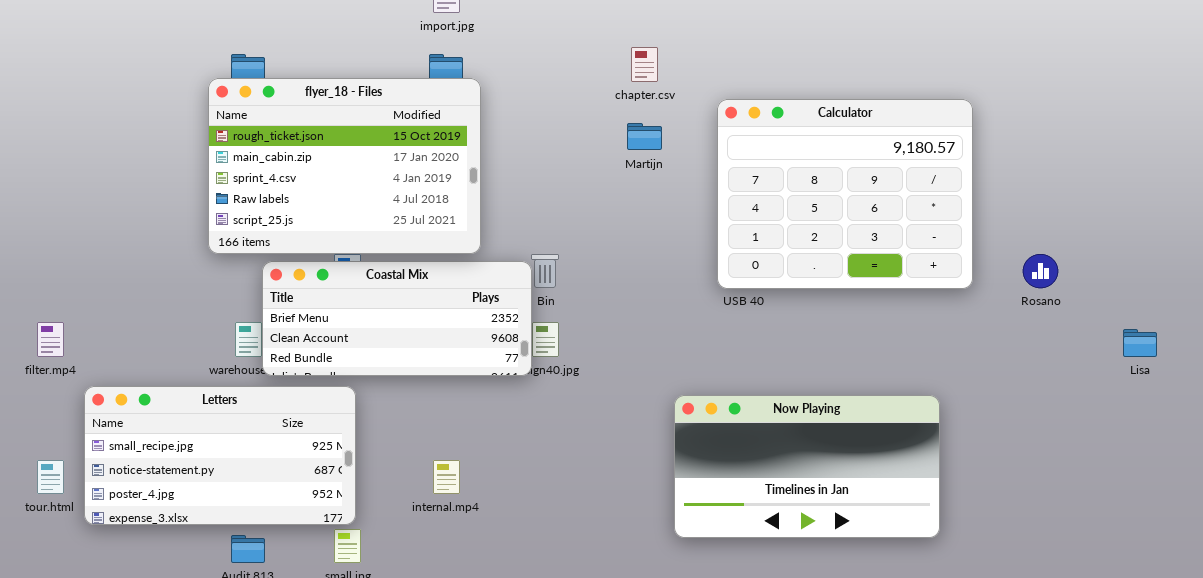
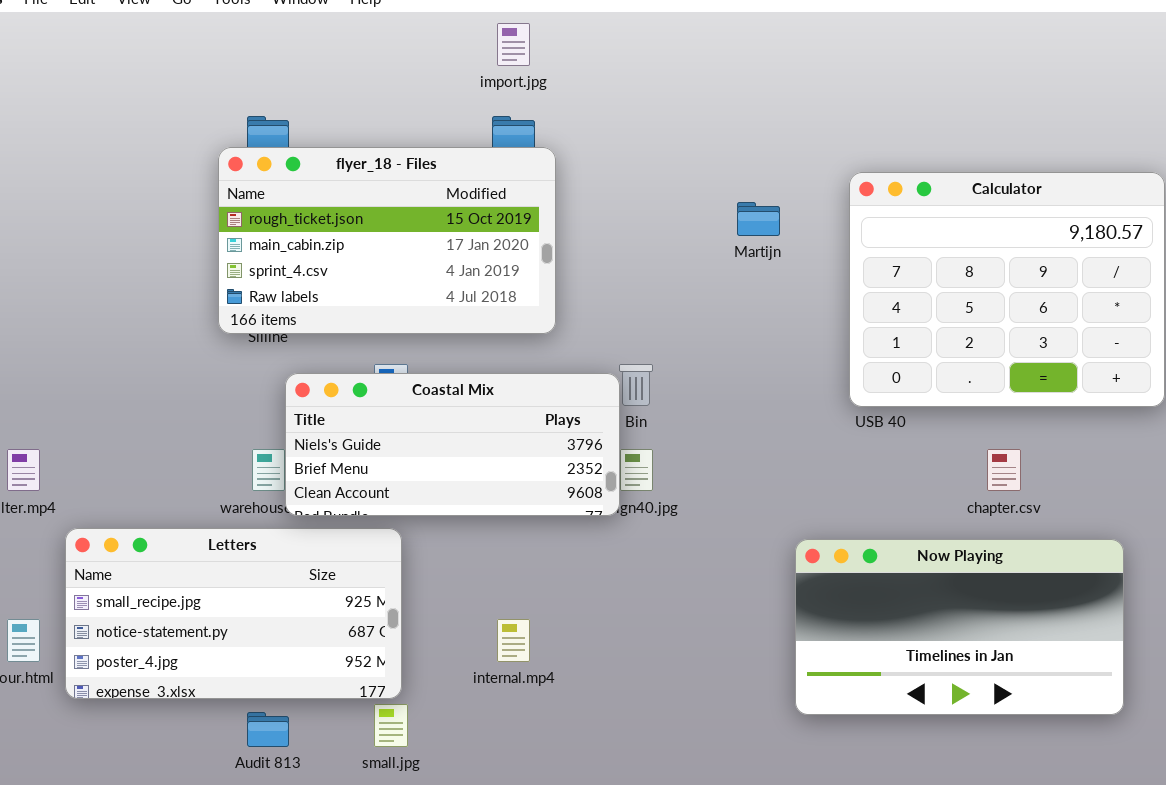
chapter.csv: [631,47,658,82] -> [987,449,1021,491], moved
flyer_18 - Files: [208,78,481,254] -> [218,147,556,334], resized
Coastal Mix: [262,261,532,376] -> [285,373,620,516], scrolled up 1 row

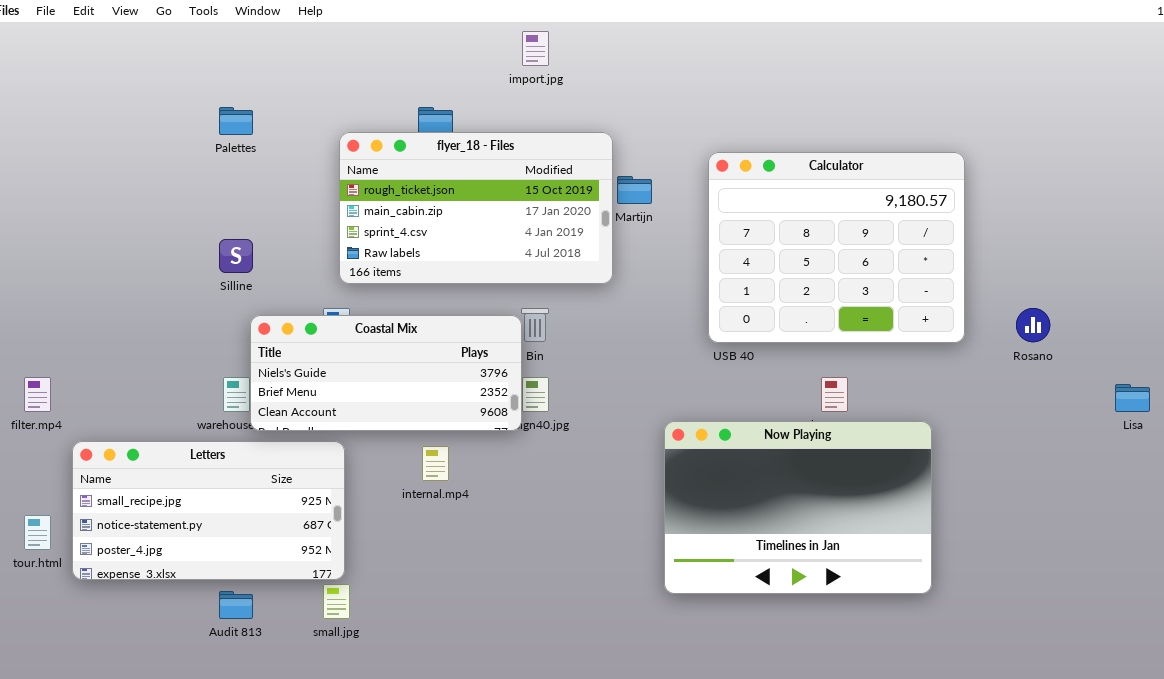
import.jpg: [497,23,530,66] -> [522,31,549,66], moved
flyer_18 - Files: [218,147,556,334] -> [339,132,613,284], moved
Now Playing: [795,539,1124,715] -> [664,421,932,594], resized
internal.mp4: [497,619,530,662] -> [422,446,449,481], moved

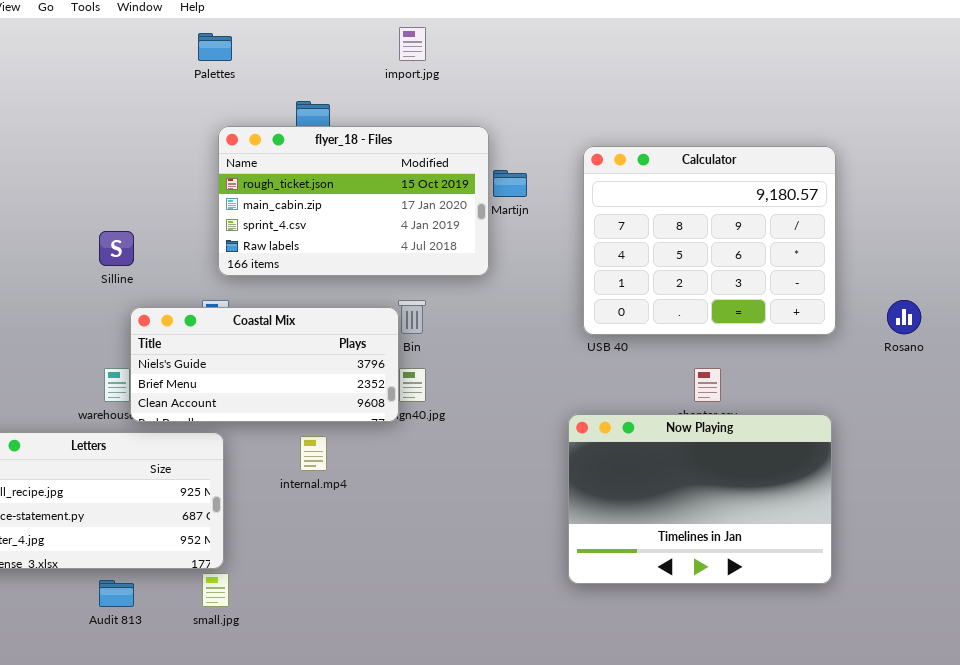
Palettes: [219,107,253,135] -> [198,33,232,61], moved
Now Playing: [664,421,932,594] -> [568,414,832,584], moved

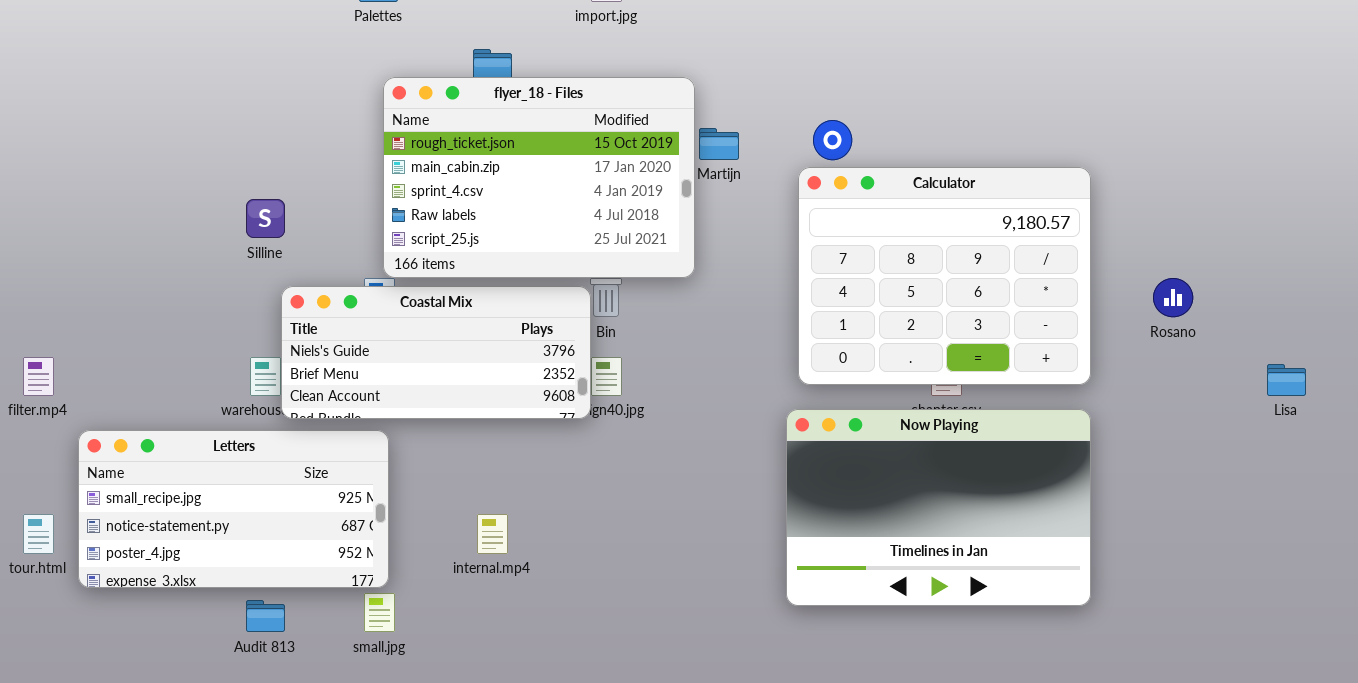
flyer_18 - Files: [218,126,489,276] -> [383,77,695,278], resized
Calculator: [583,146,836,335] -> [798,167,1091,385], moved
internal.mp4: [300,436,327,471] -> [477,514,508,554], moved

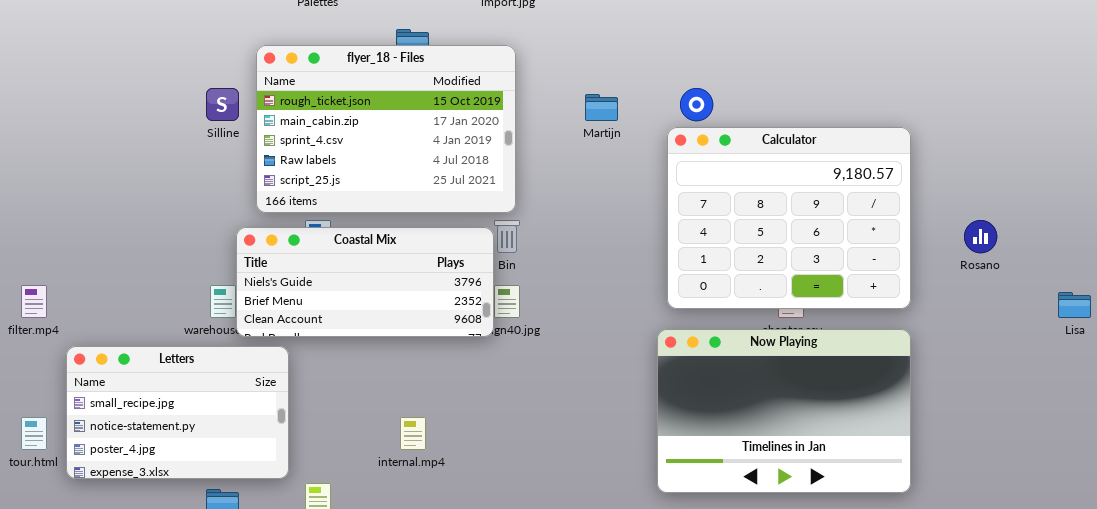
flyer_18 - Files: [383,77,695,278] -> [256,45,516,213], moved
Silline: [246,199,285,238] -> [206,88,239,121], moved
Letters: [78,430,389,588] -> [66,346,289,479], resized

